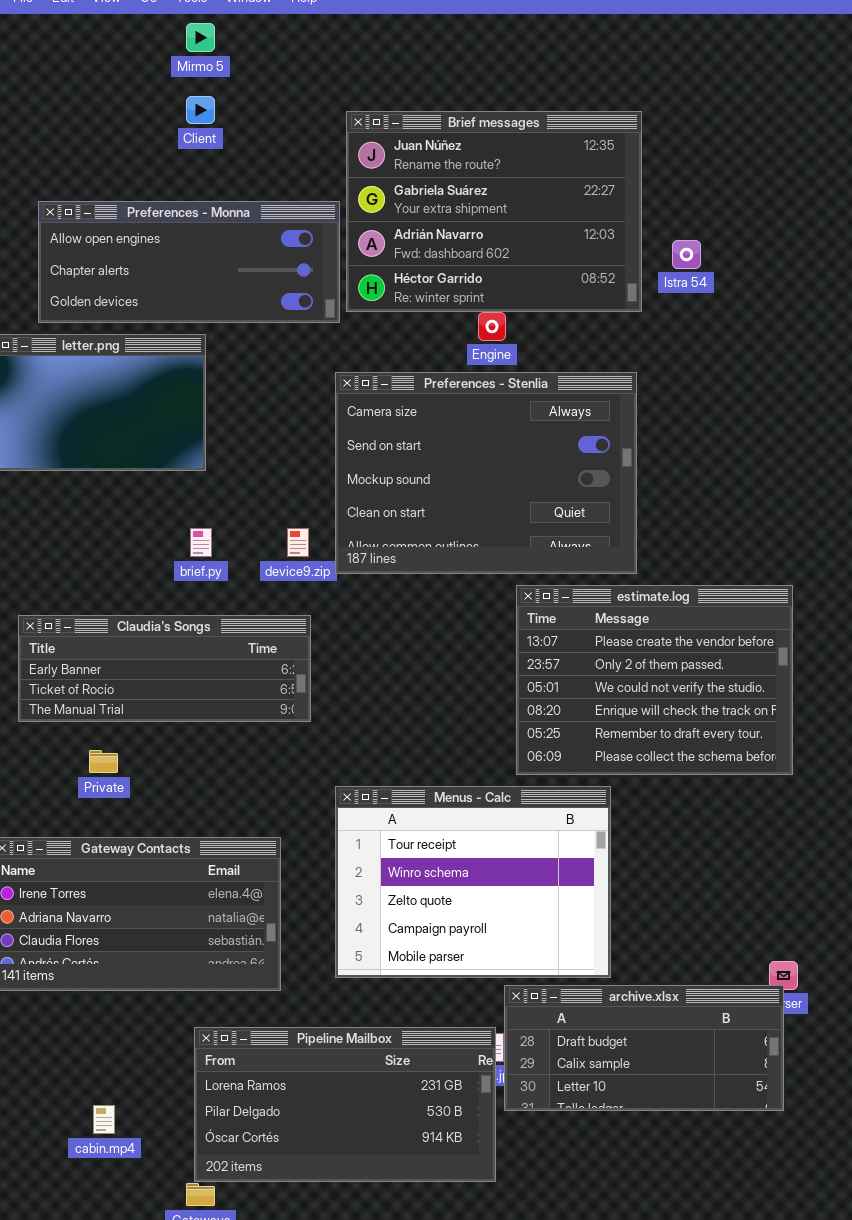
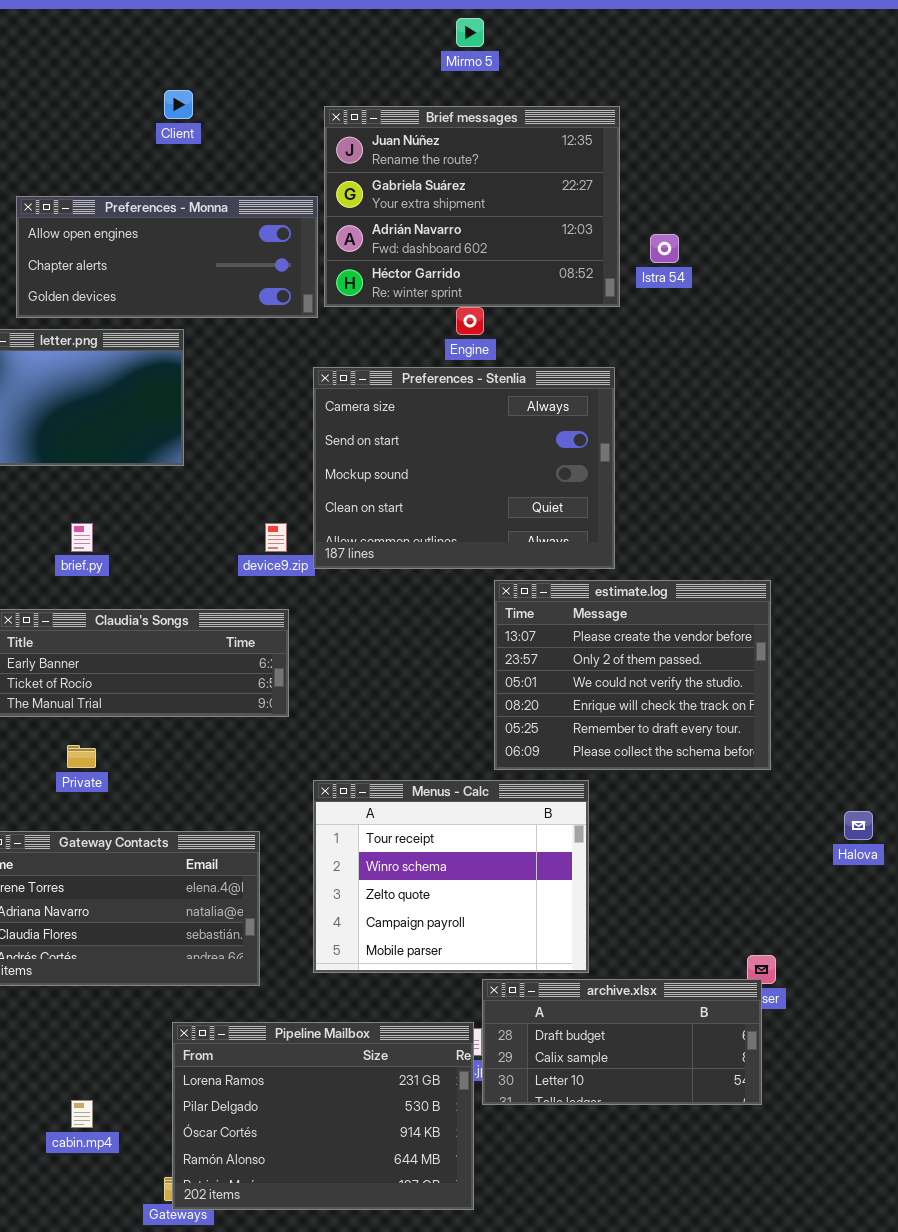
Mirmo 5: [186,23,215,52] -> [456,18,484,47], moved
brief.py: [190,528,212,557] -> [71,523,93,552], moved
Pipeline Mailbox: [194,1027,496,1182] -> [172,1022,474,1210], resized

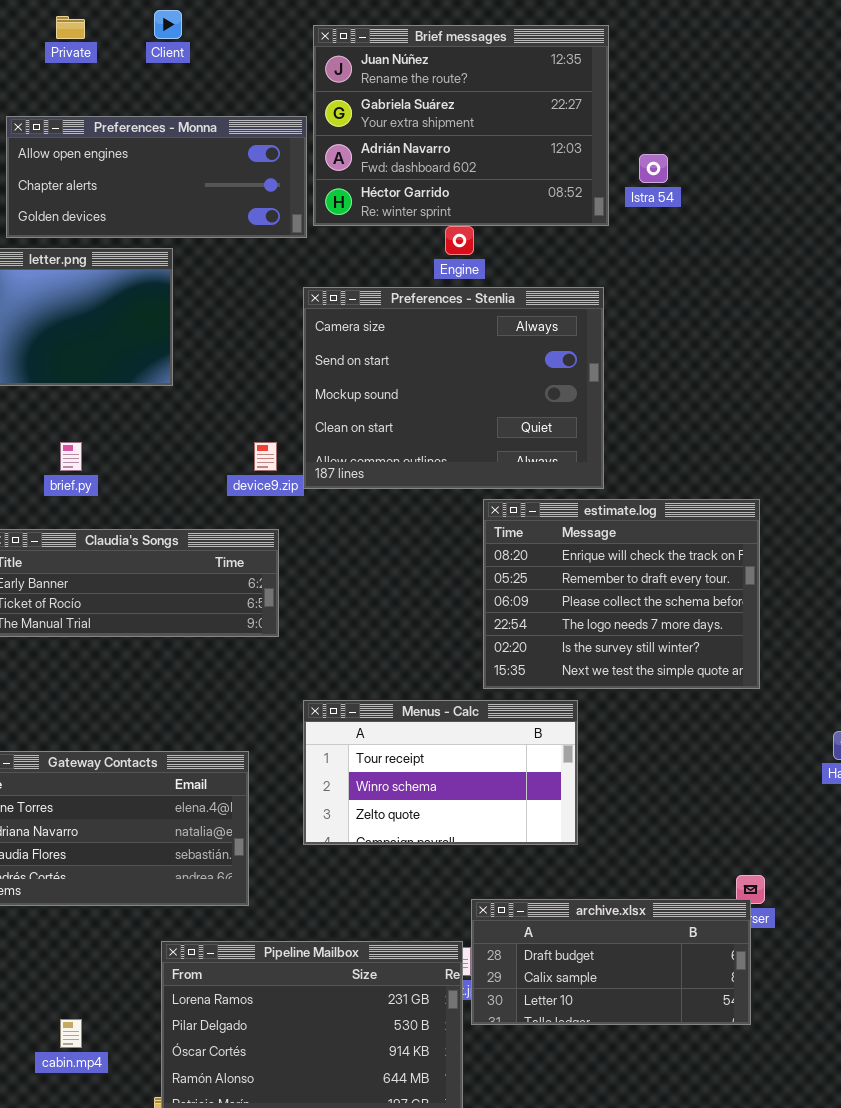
estimate.log: [494,580,771,770] -> [483,499,760,689], scrolled down 3 rows
Private: [67,745,96,768] -> [56,16,85,39], moved
Menus - Calc: [313,780,589,973] -> [303,700,578,845], resized

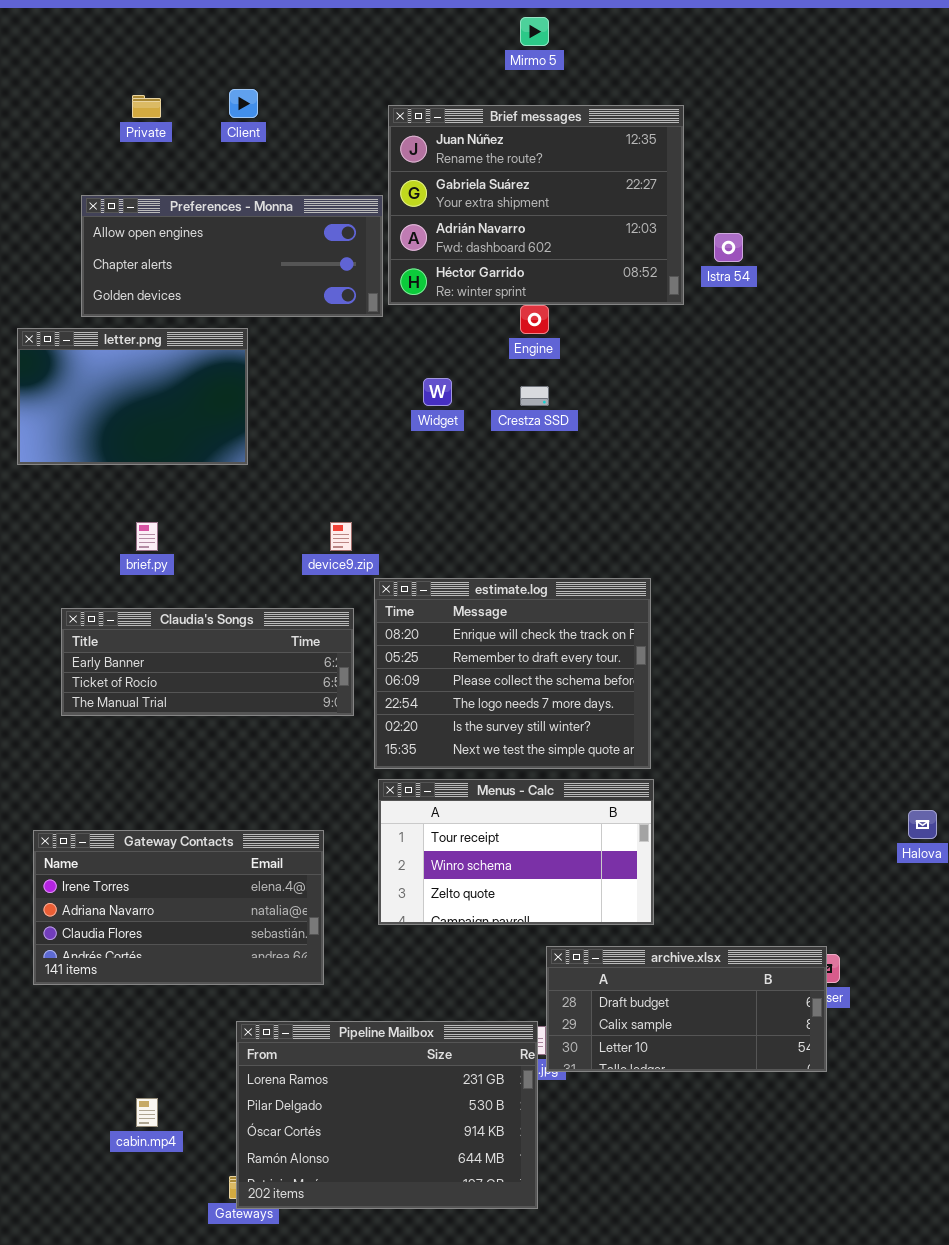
Preferences - Stenlia: [303,287,604,489] -> none, closed
estimate.log: [483,499,760,689] -> [374,578,651,769], moved
archive.xlsx: [471,899,751,1025] -> [546,946,827,1072], moved

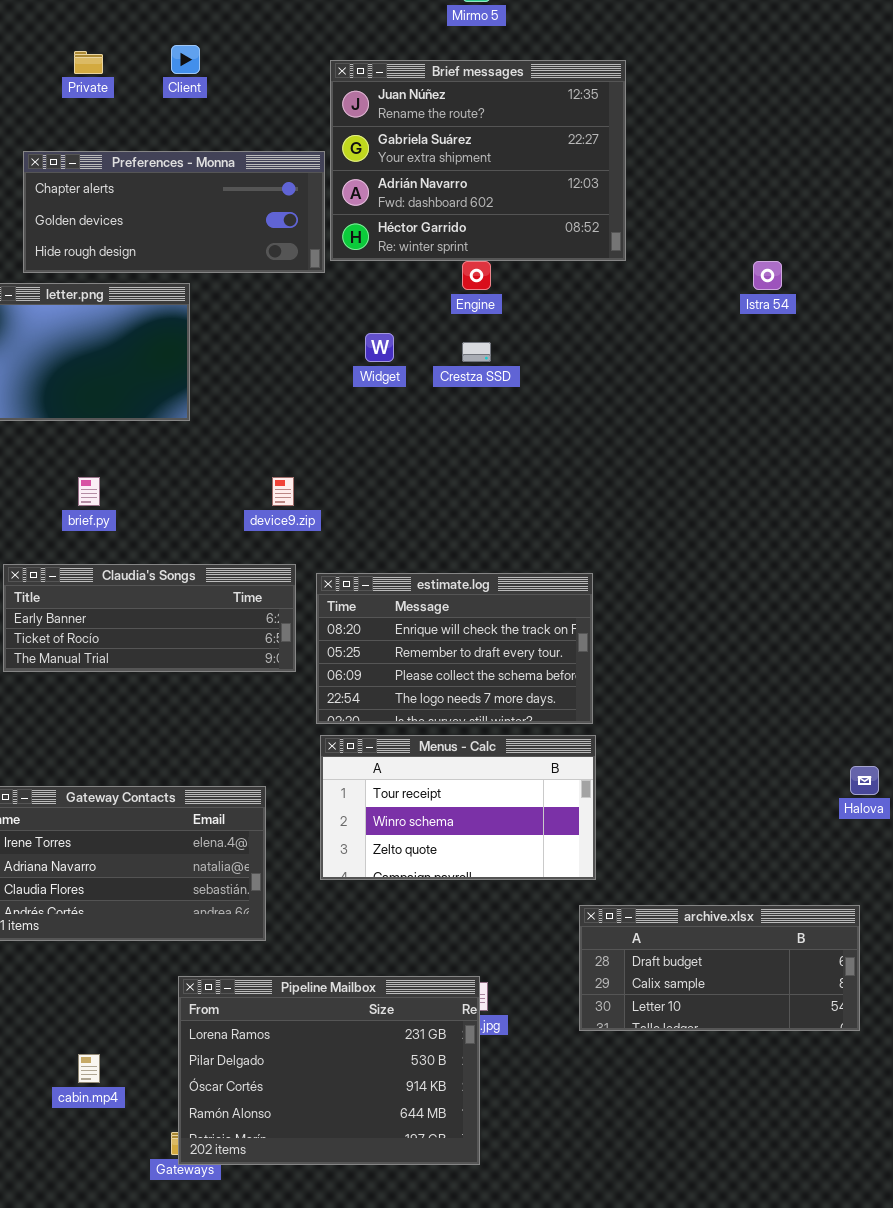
Preferences - Monna: [81,195,383,317] -> [23,151,325,273], scrolled down 1 row
Istra 54: [714,233,743,262] -> [753,261,782,290], moved
estimate.log: [374,578,651,769] -> [316,573,593,724], resized
archive.xlsx: [546,946,827,1072] -> [579,905,860,1031], moved

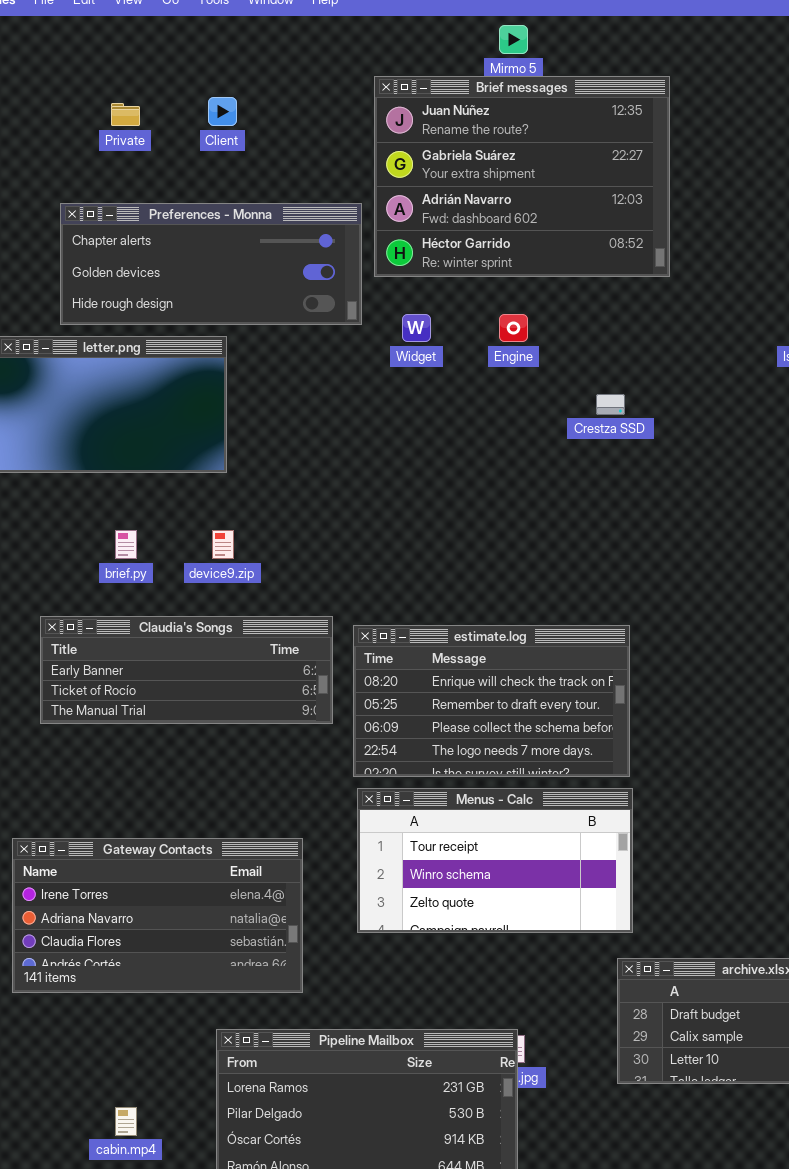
Brief messages: [330,60,626,261] -> [374,76,670,277], moved
Widget: [365,333,394,362] -> [402,314,431,342], moved
Crestza SSD: [462,342,491,362] -> [596,394,625,415], moved
device9.zip: [272,477,294,506] -> [212,530,234,559], moved

